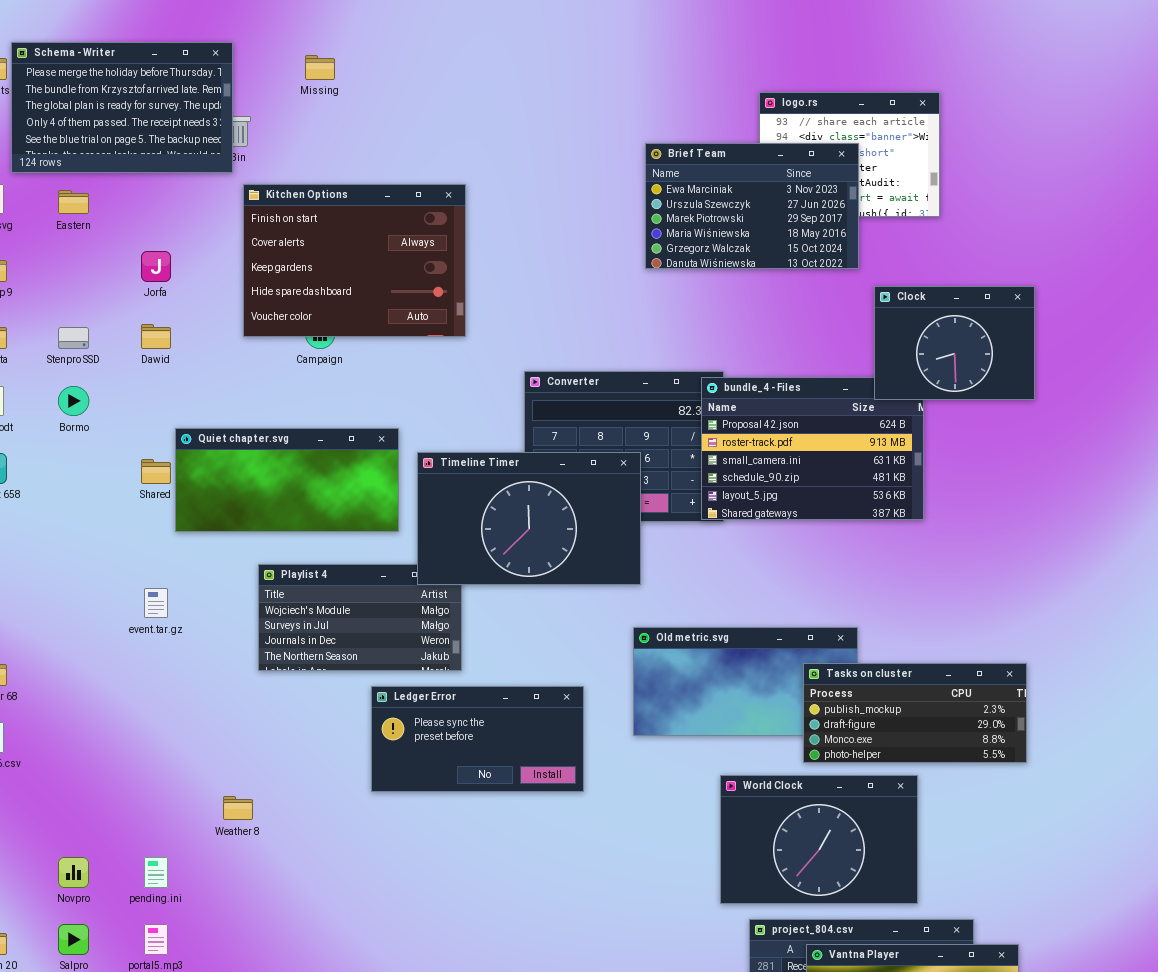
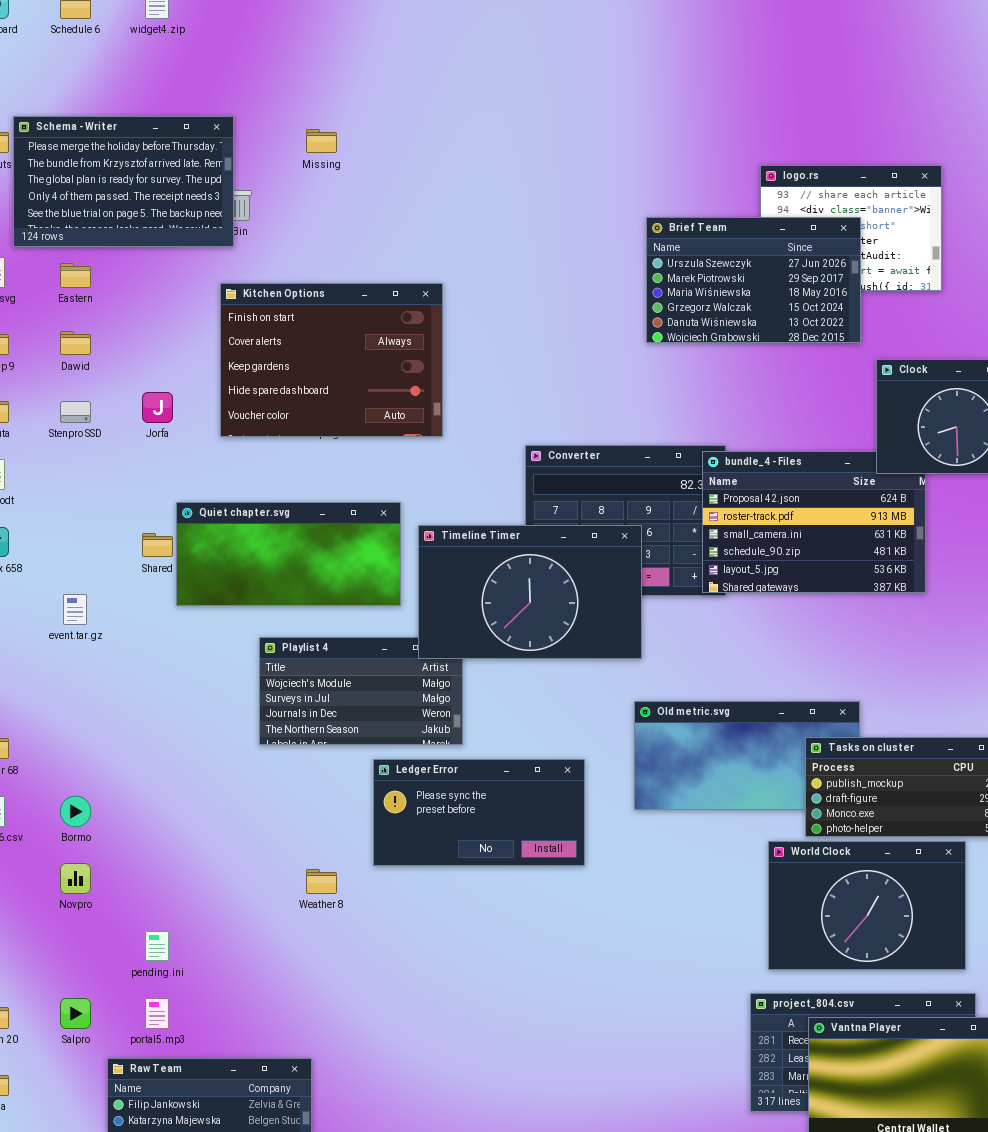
Brief Team: [645,143,859,269] -> [646,217,861,343], scrolled down 1 row
Kitchen Options: [243,184,466,337] -> [220,283,443,437], moved
Jorfa: [141,251,171,282] -> [142,392,173,423], moved
Dawid: [141,324,171,349] -> [60,331,91,355], moved
Bormo: [58,386,89,416] -> [60,796,91,827], moved
event.tar.gz: [144,588,168,618] -> [63,594,87,625], moved
World Clock: [720,775,918,904] -> [768,841,966,970], moved
Weather 8: [223,796,253,820] -> [306,869,337,894], moved
Novpro: [58,857,89,888] -> [60,863,91,894], moved

